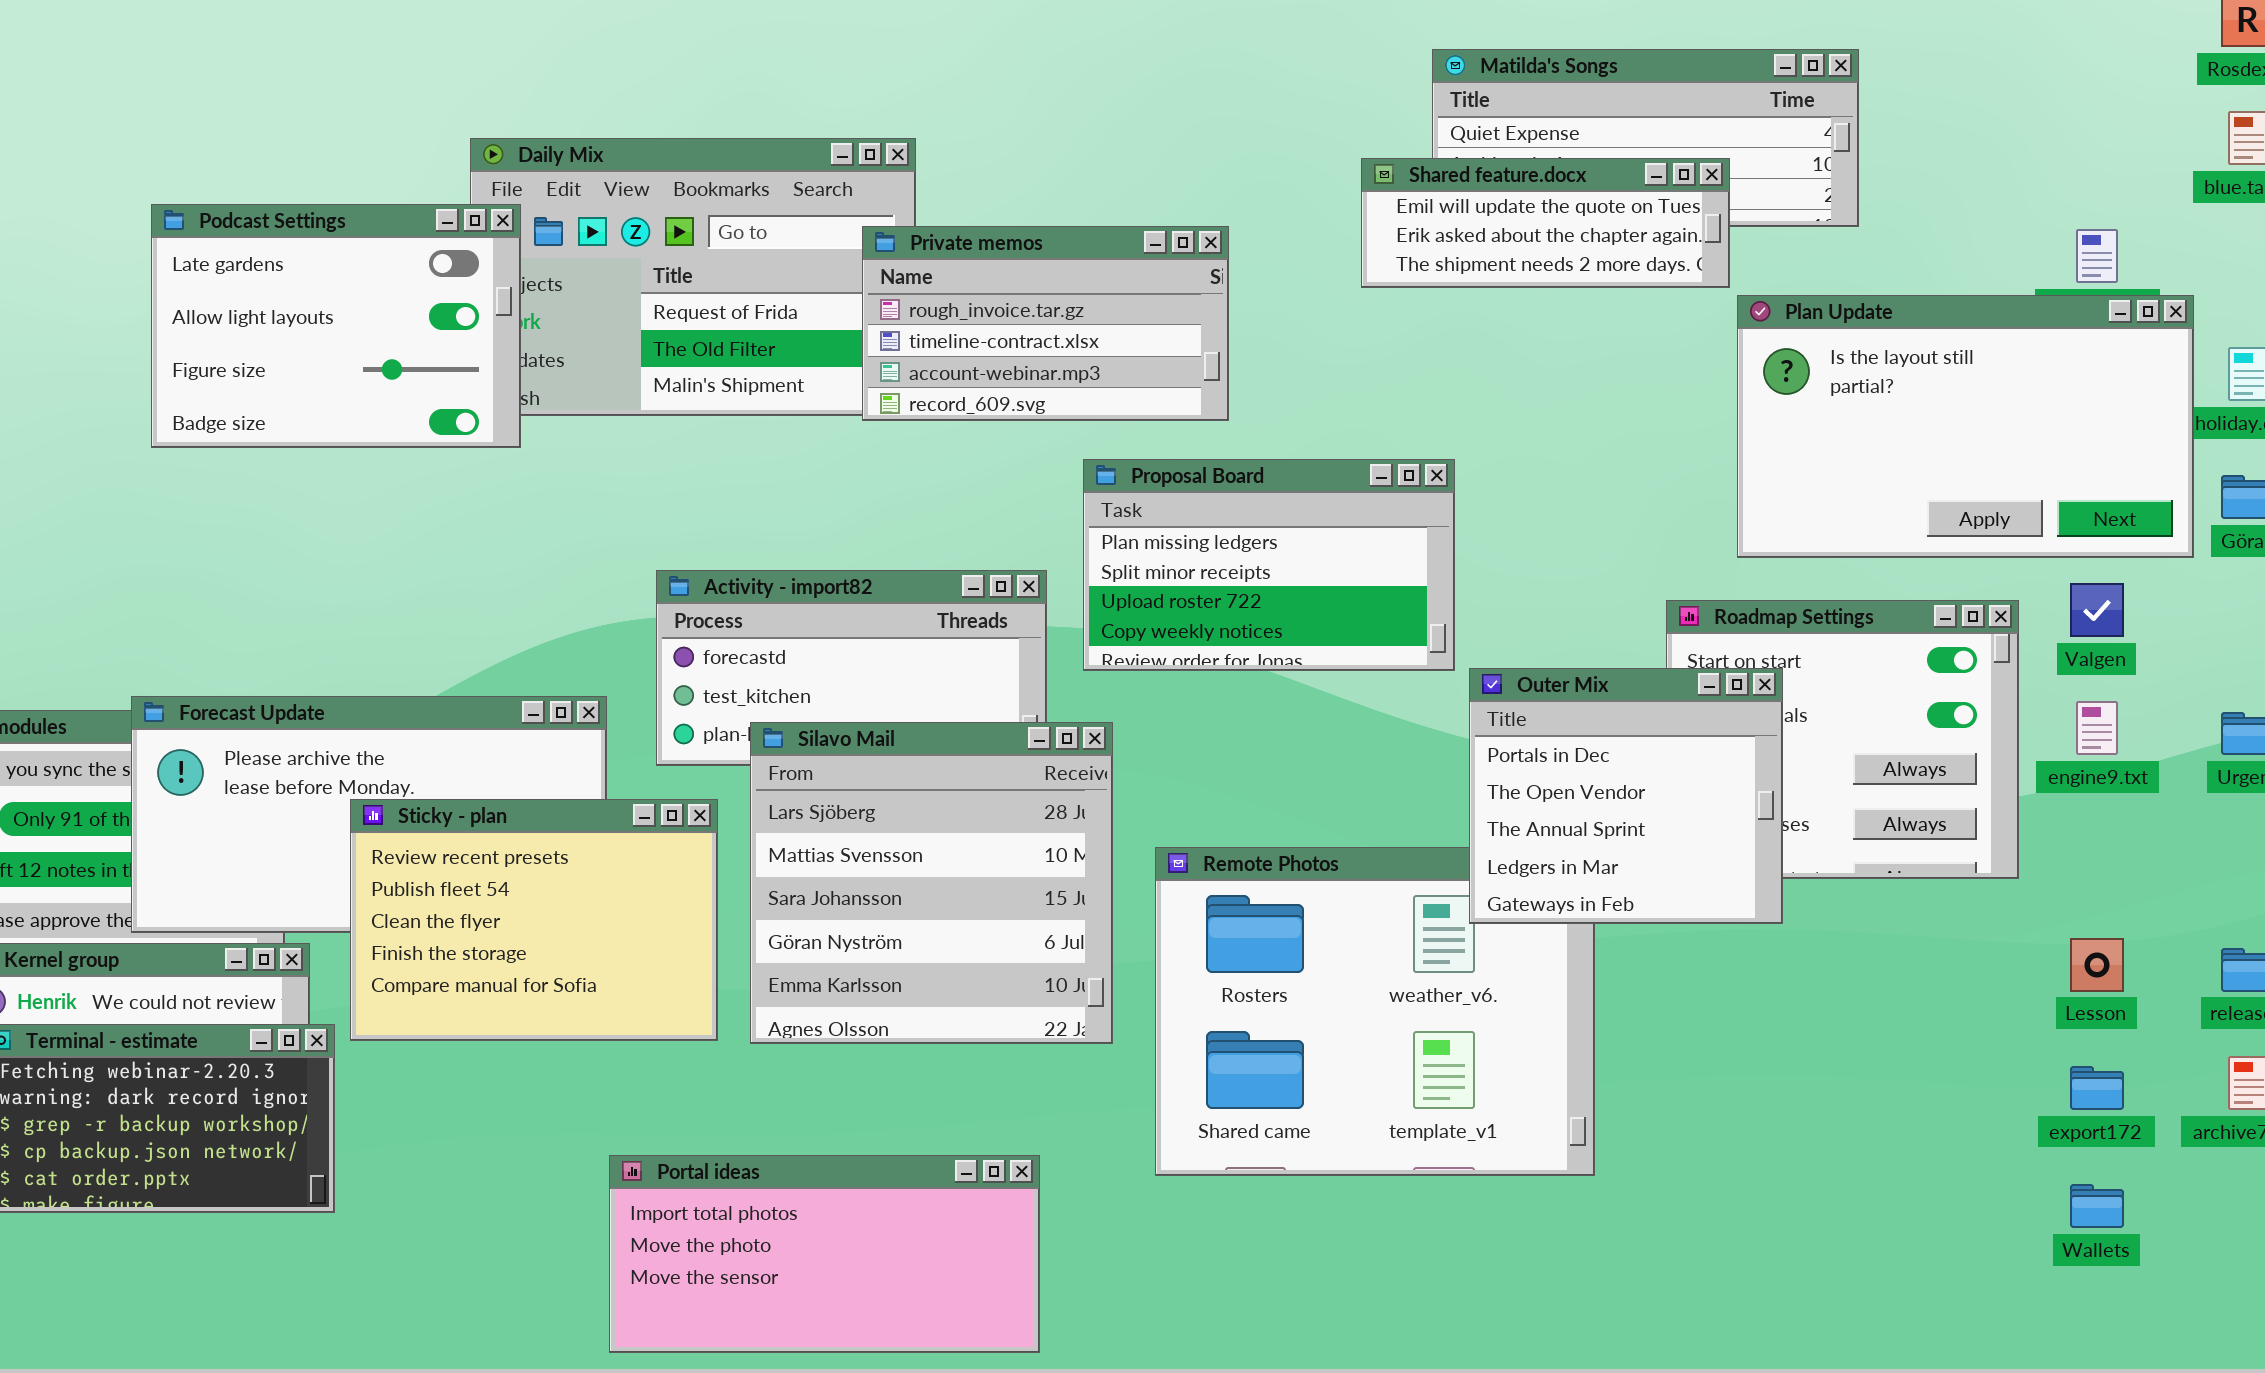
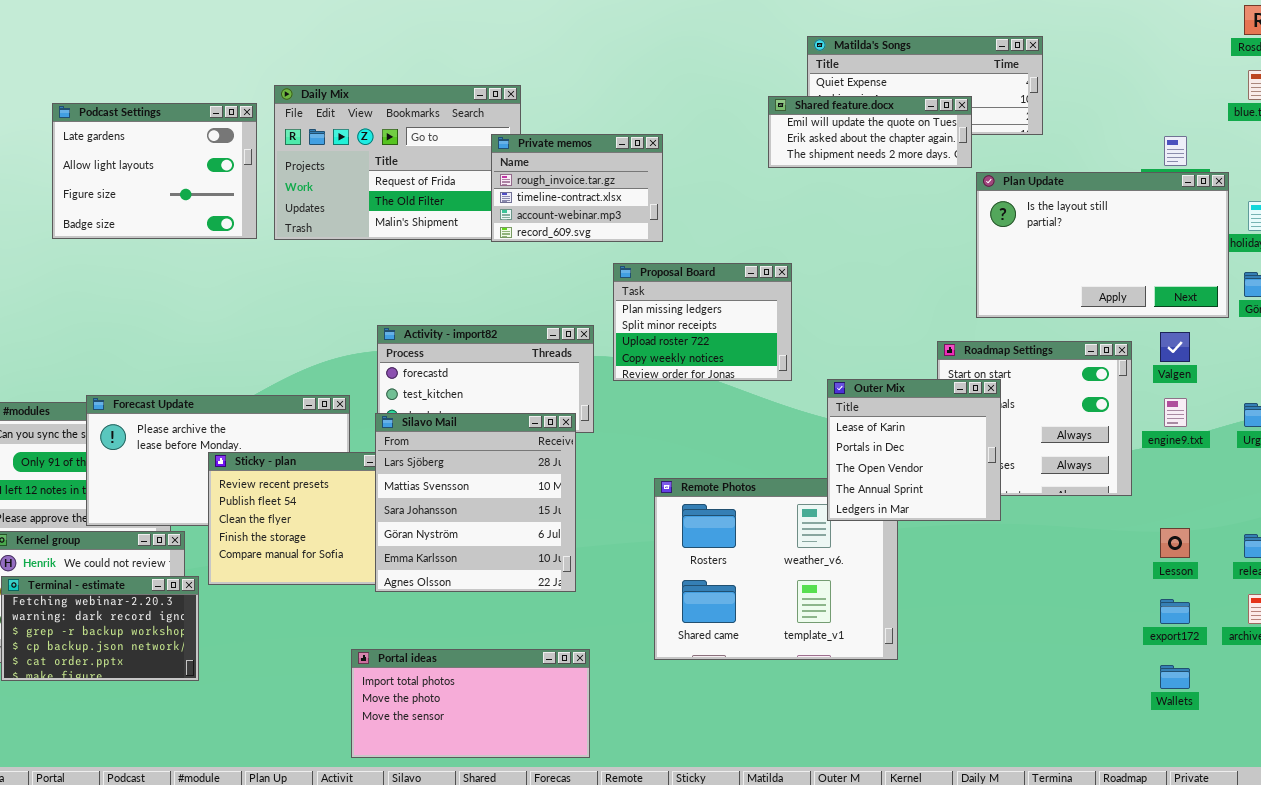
Podcast Settings: [151,204,521,448] -> [52,103,257,239], moved
Private memos: [862,226,1229,421] -> [491,134,663,242], resized
Proposal Board: [1083,459,1455,671] -> [613,263,792,381], resized
Outer Mix: [1469,668,1783,924] -> [827,379,1001,521], scrolled up 1 row
Silavo Mail: [750,722,1113,1044] -> [375,413,576,592], moved

